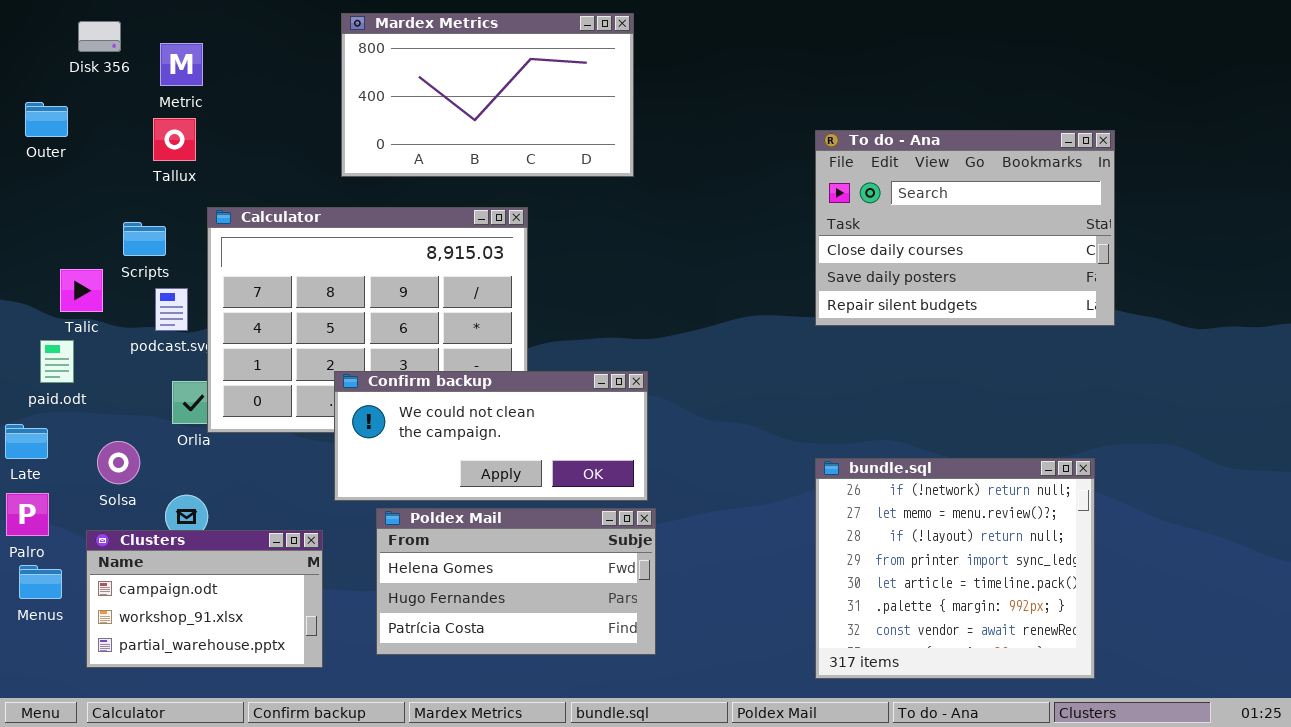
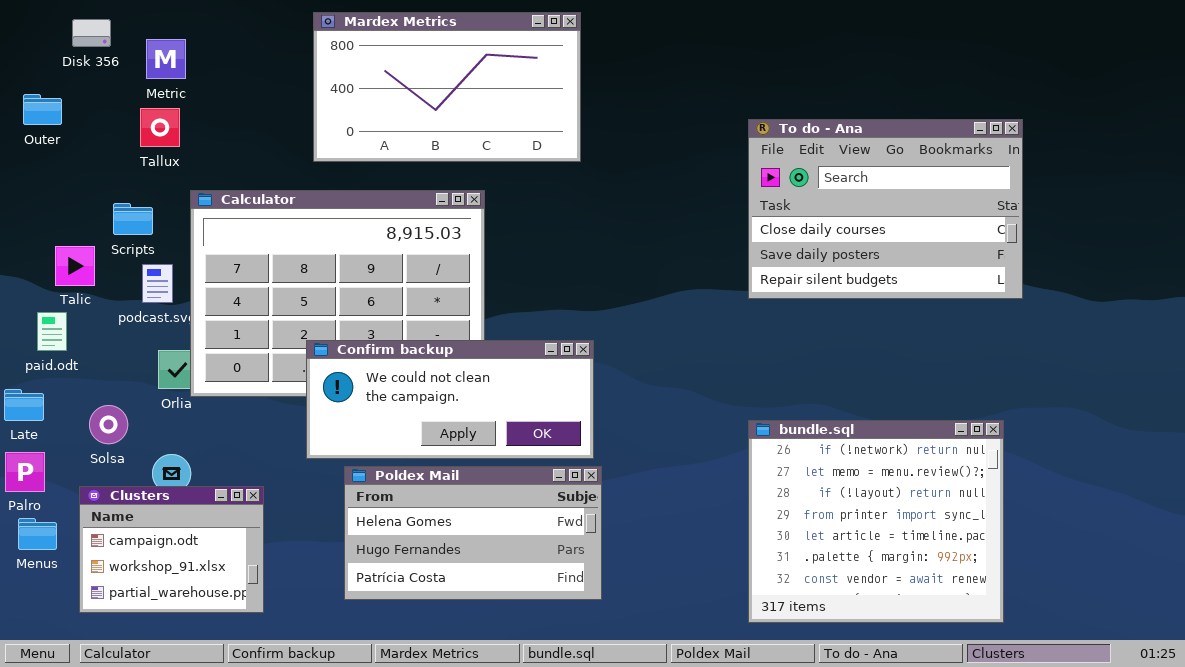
Clusters: [86,530,323,668] -> [79,486,264,613], resized

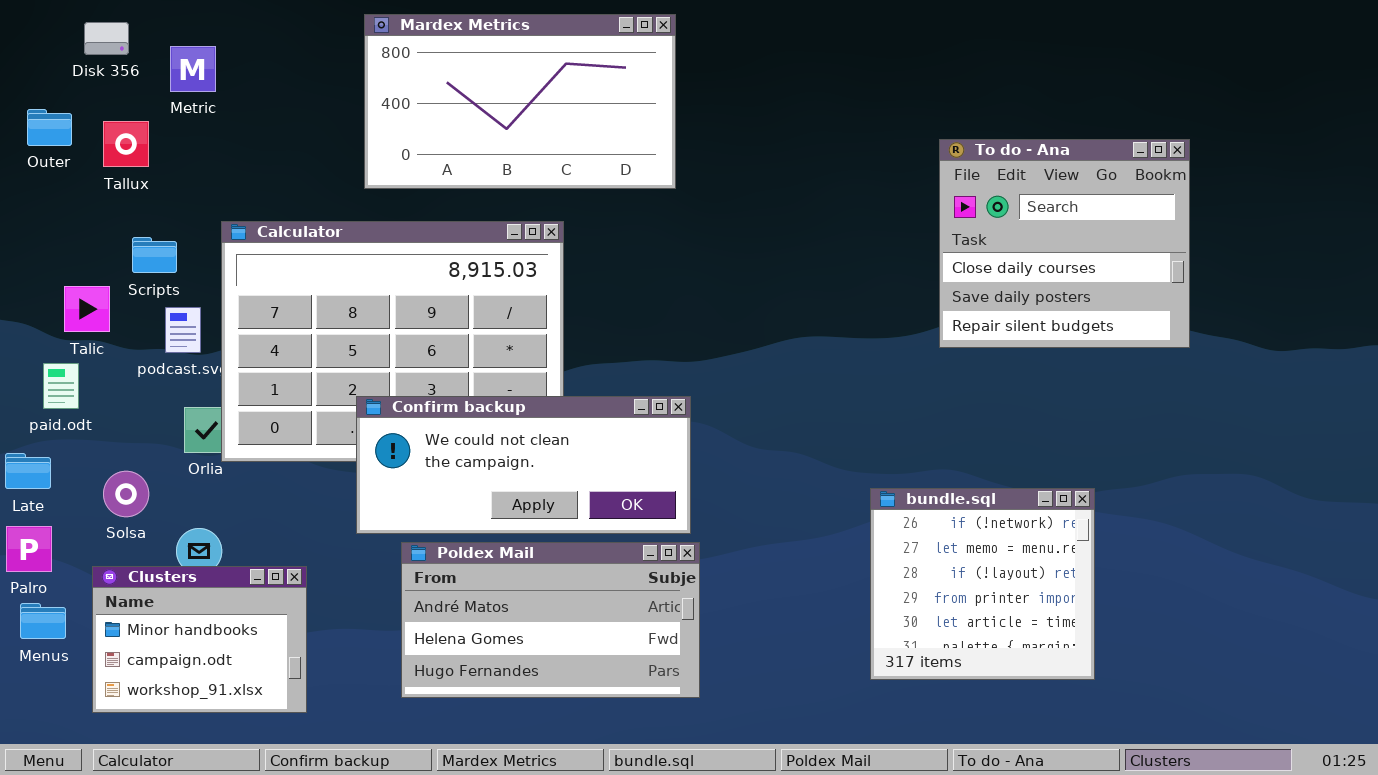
Tallux: [140,108,180,147] -> [103,121,149,167], moved
To do - Ana: [748,119,1023,299] -> [939,139,1190,348], resized
bundle.sql: [748,420,1004,623] -> [870,488,1095,680], resized
Poldex Mail: [344,466,602,600] -> [401,542,700,698], scrolled up 1 row
Clusters: [79,486,264,613] -> [92,566,307,713], scrolled up 1 row

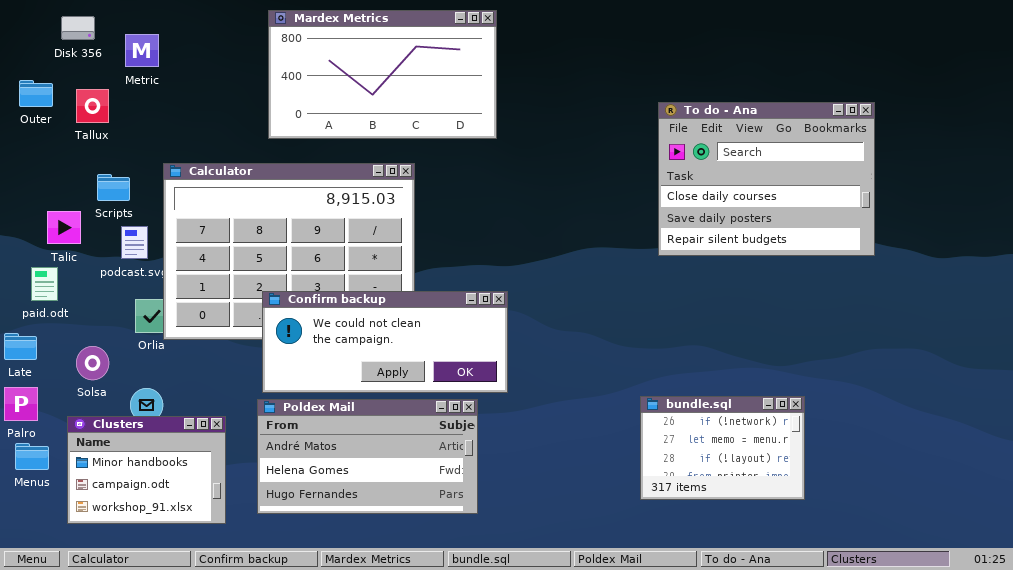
To do - Ana: [939,139,1190,348] -> [658,102,875,256], resized
bundle.sql: [870,488,1095,680] -> [640,396,805,500], resized
Poldex Mail: [401,542,700,698] -> [257,399,478,514], moved

